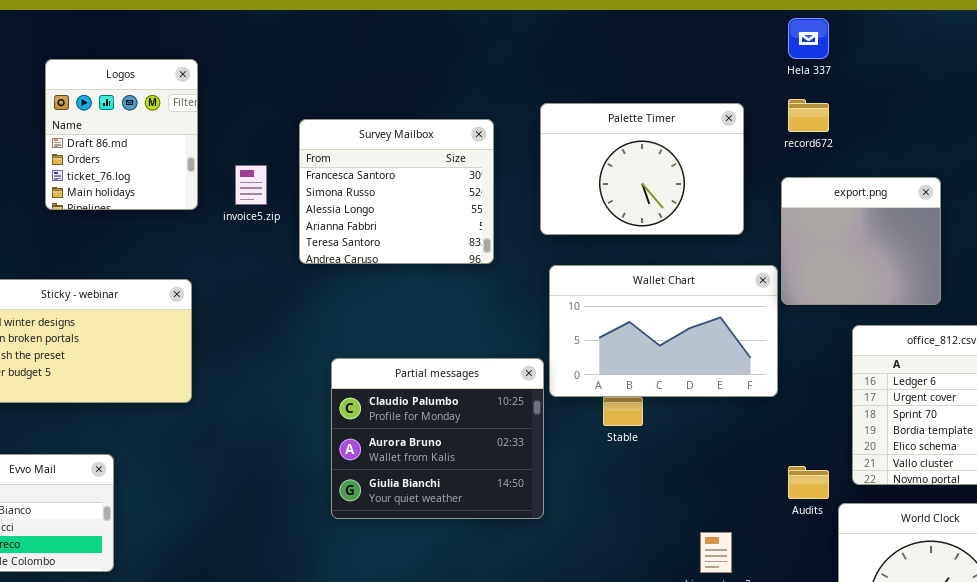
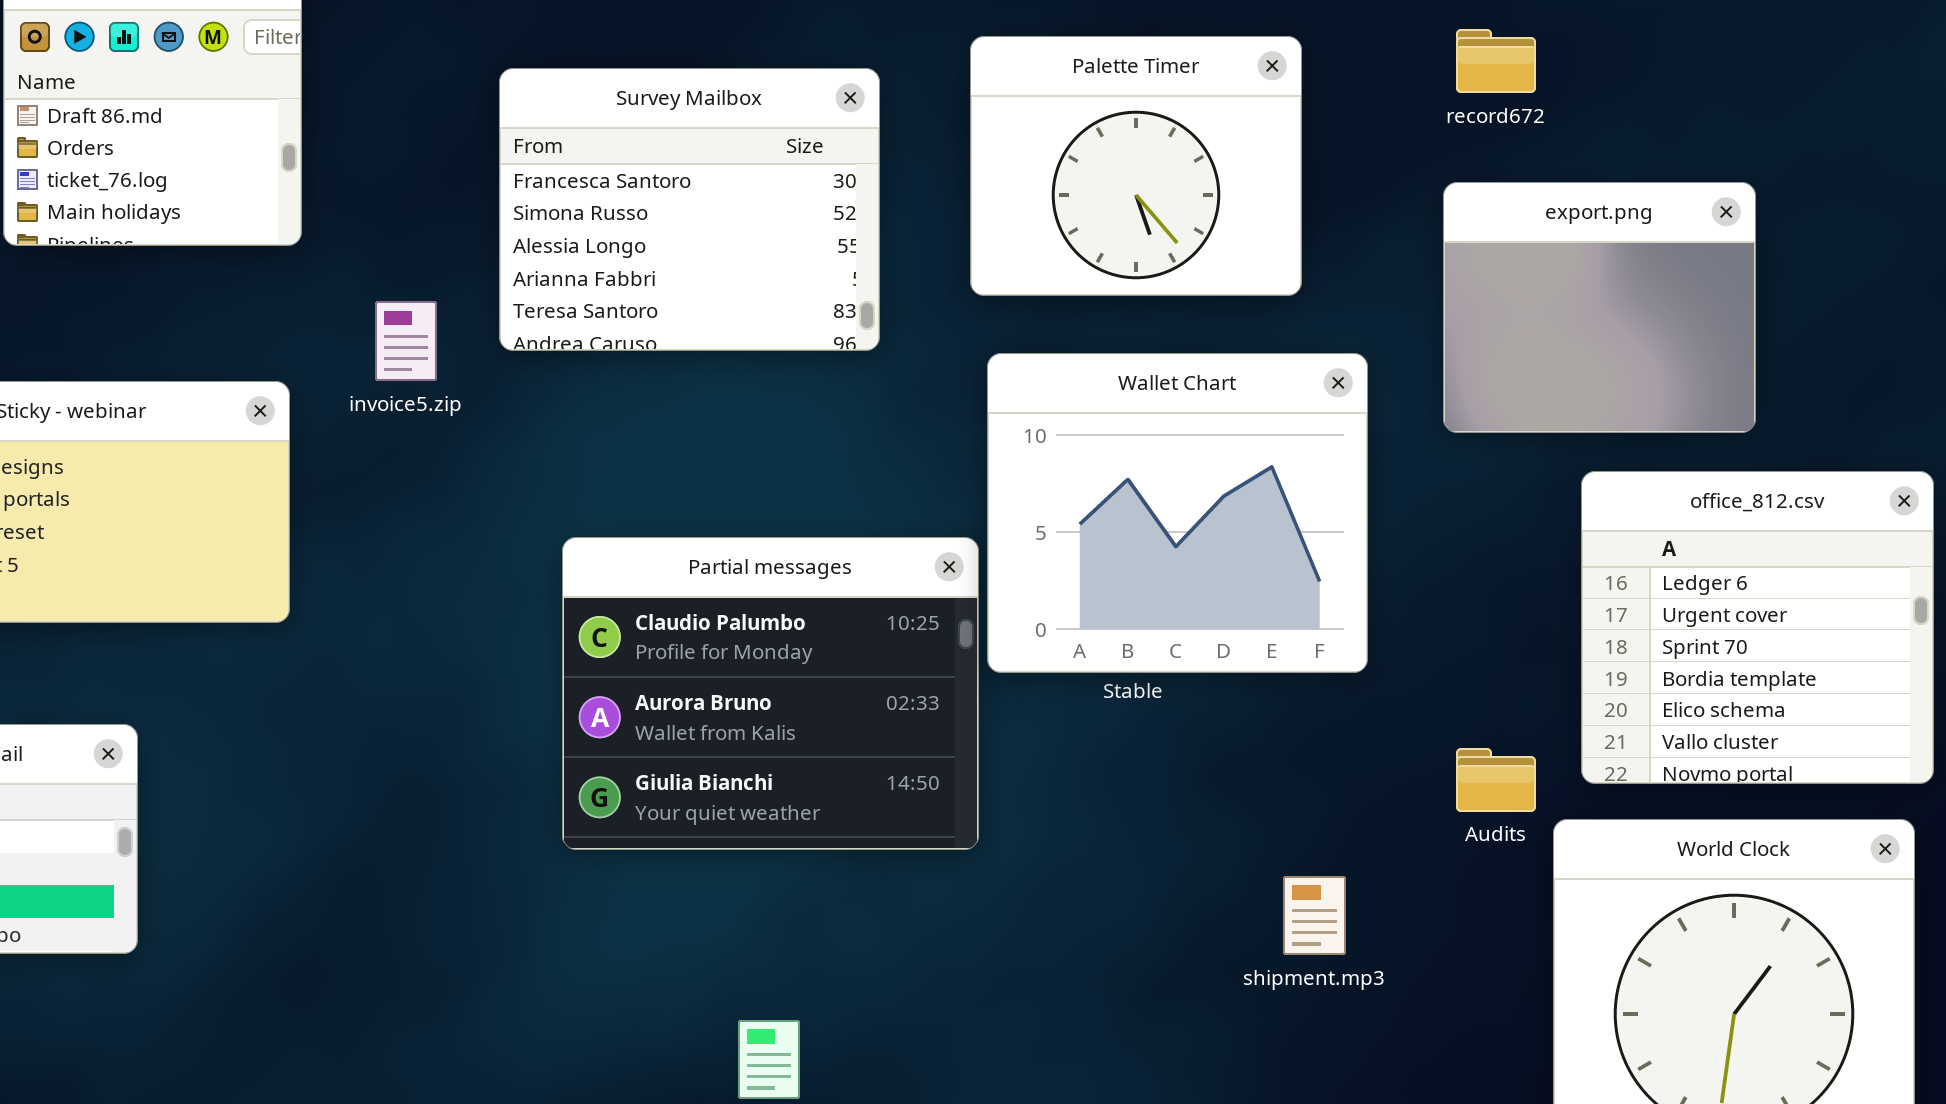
Palette Timer: [540,103,744,235] -> [970,36,1302,296], resized
invoice5.zip: [235,165,267,205] -> [375,301,437,381], moved
Wallet Chart: [549,265,778,397] -> [987,353,1368,673], resized

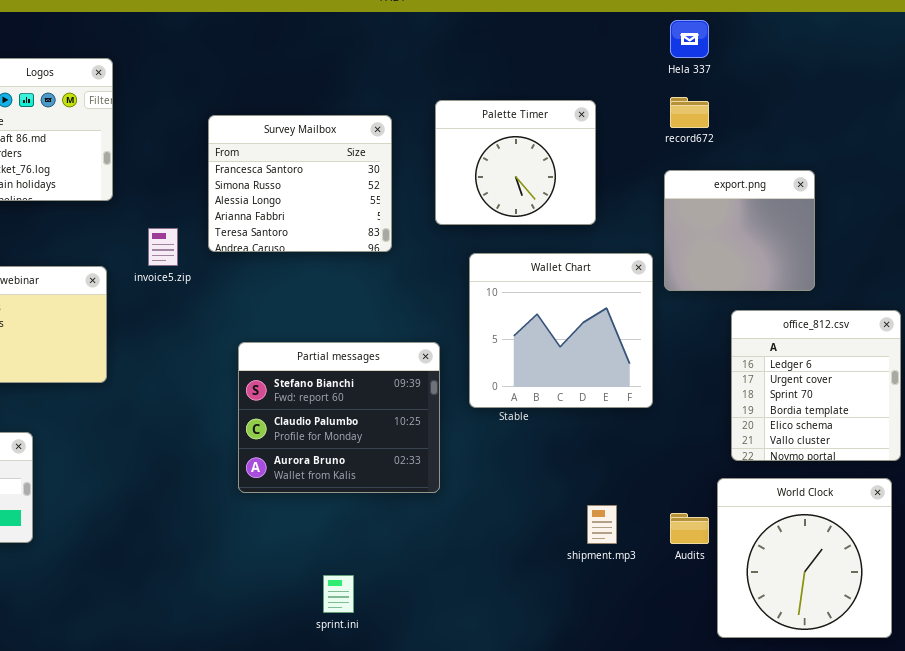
Wallet Chart: [987,353,1368,673] -> [469,253,653,408], moved
Partial messages: [562,537,979,850] -> [238,342,440,493], scrolled up 1 row
Audits: [1456,748,1536,812] -> [670,513,709,544], moved

